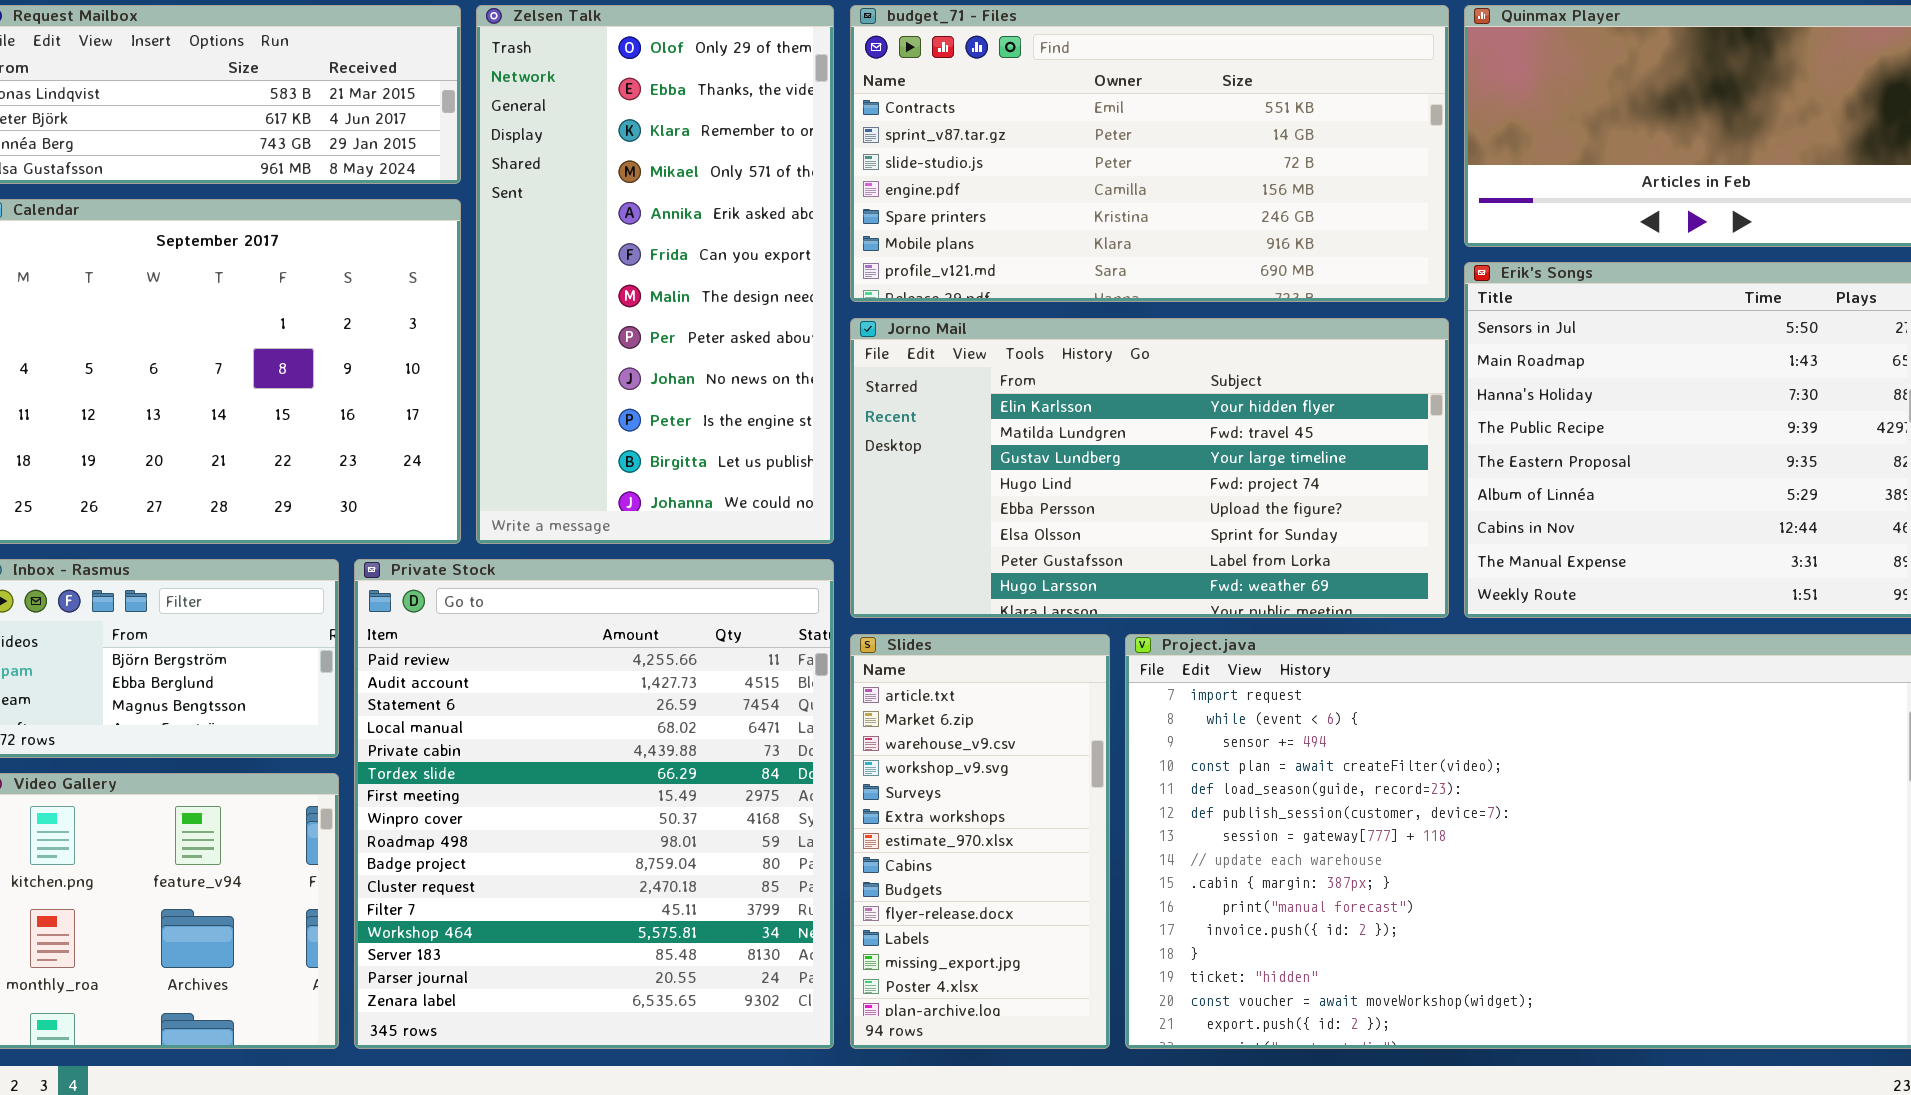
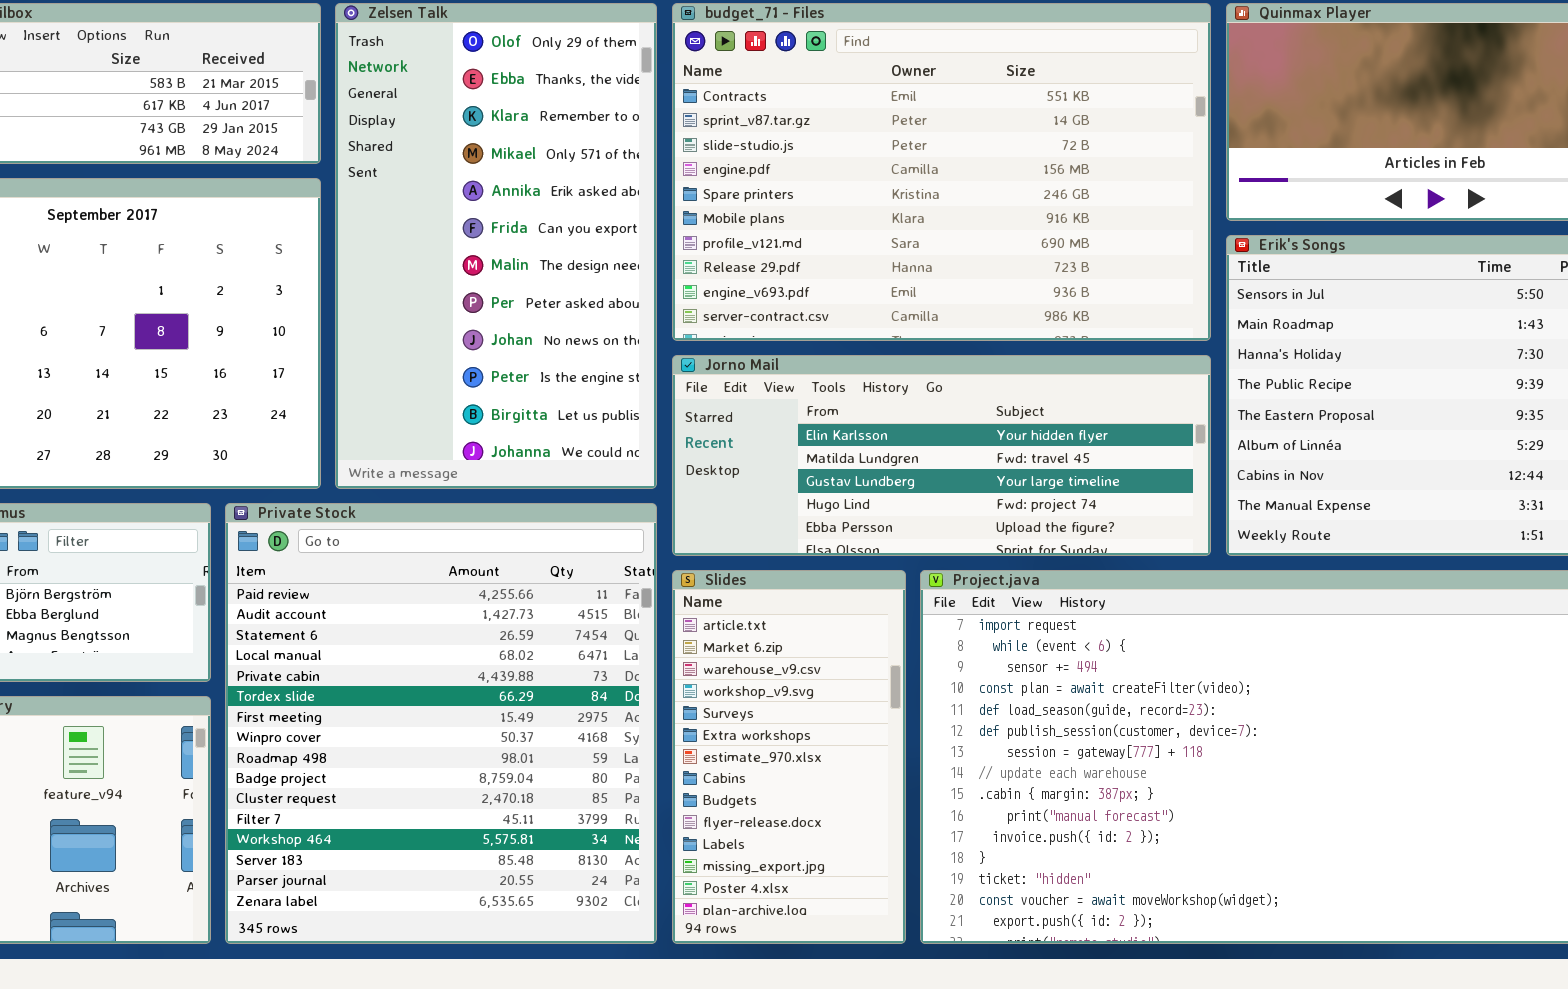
budget_71 - Files: [850,5,1449,302] -> [672,3,1211,341], resized
Jorno Mail: [850,318,1449,618] -> [672,355,1211,556], resized

